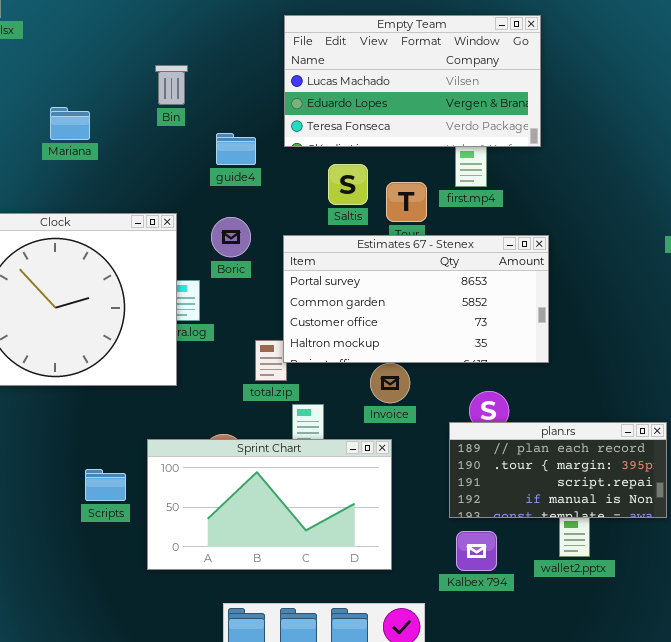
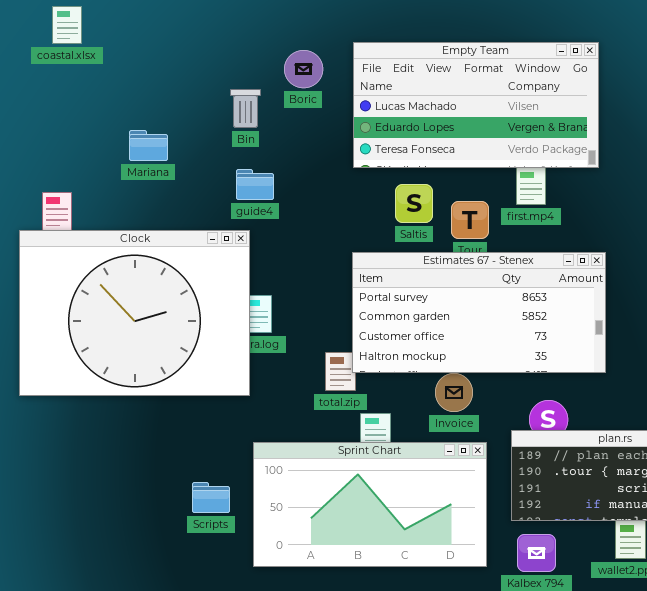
guide4: [216,133,256,165] -> [236,169,274,200], moved
Boric: [211,217,251,257] -> [284,50,323,88], moved
Sprint Chart: [147,439,392,570] -> [253,442,487,567], moved
Scripts: [85,469,126,501] -> [192,482,230,513], moved

